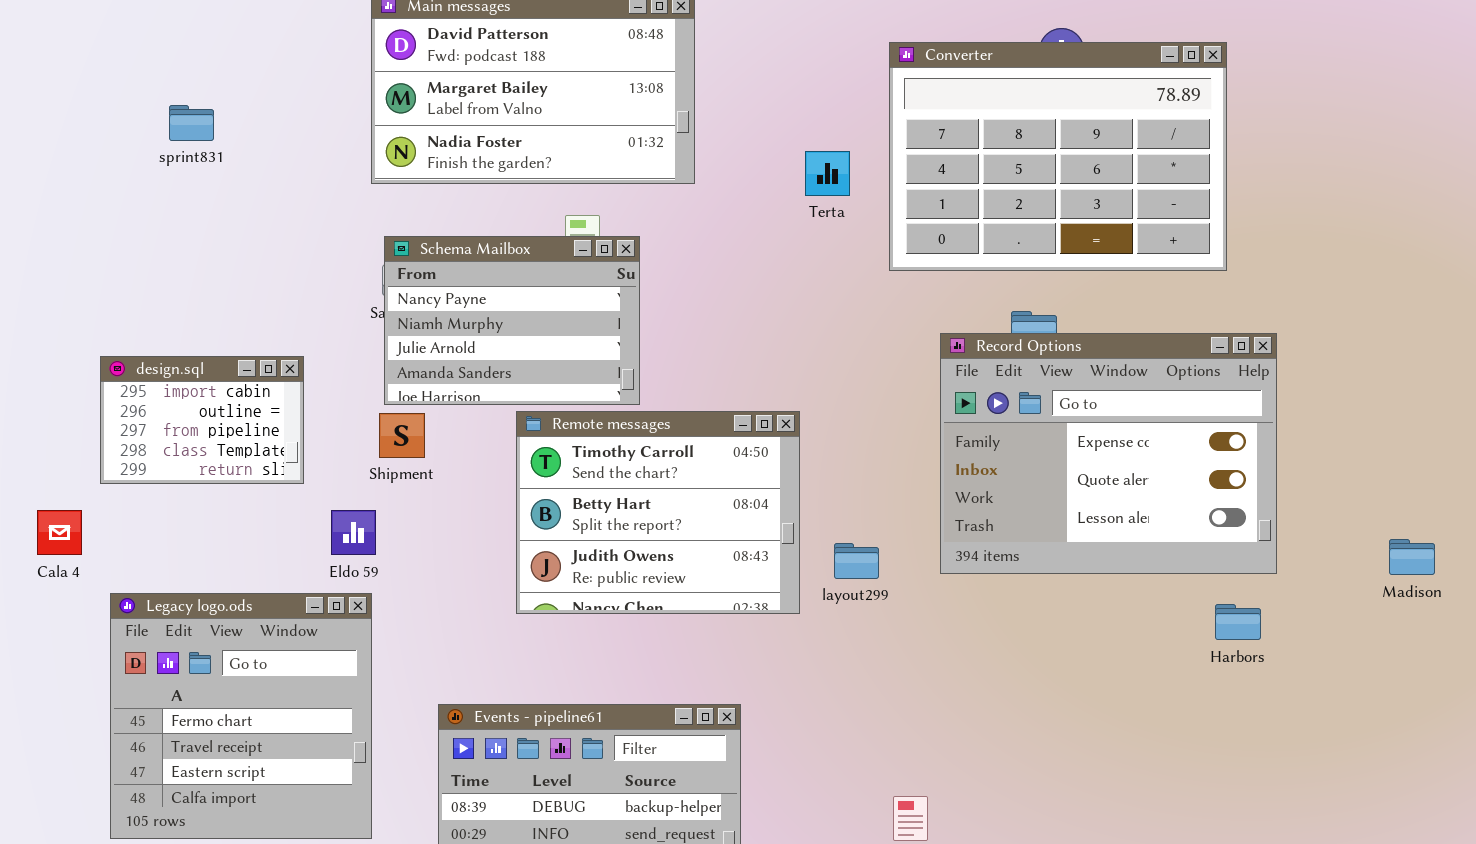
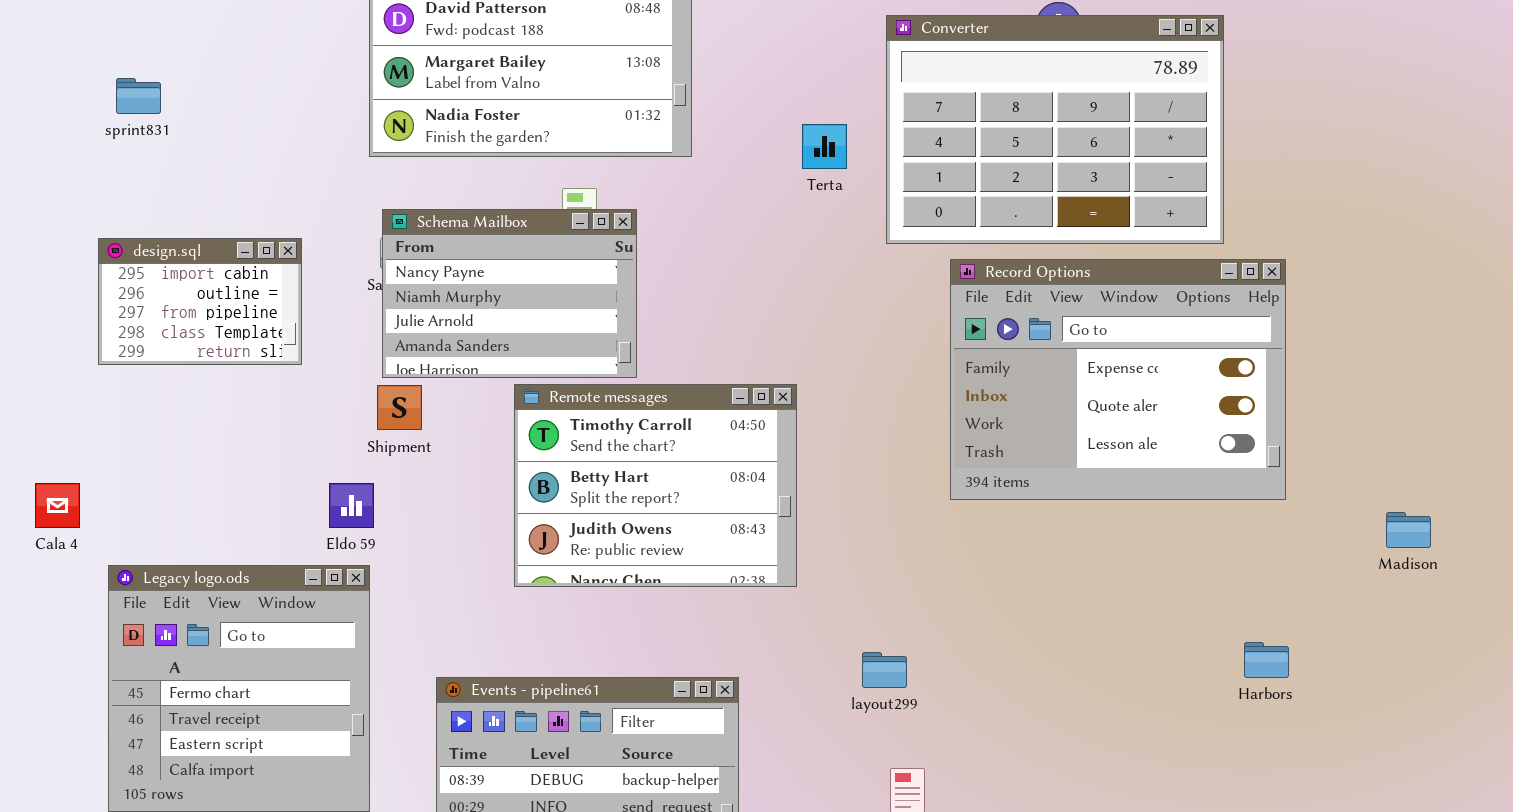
sprint831: [169,105,214,141] -> [116,78,161,114], moved
Record Options: [940,333,1277,574] -> [950,259,1286,500], moved
design.sql: [100,356,304,484] -> [98,238,302,365], moved
layout299: [834,543,879,579] -> [862,652,907,688], moved
Harbors: [1215,604,1261,640] -> [1244,642,1289,678], moved

